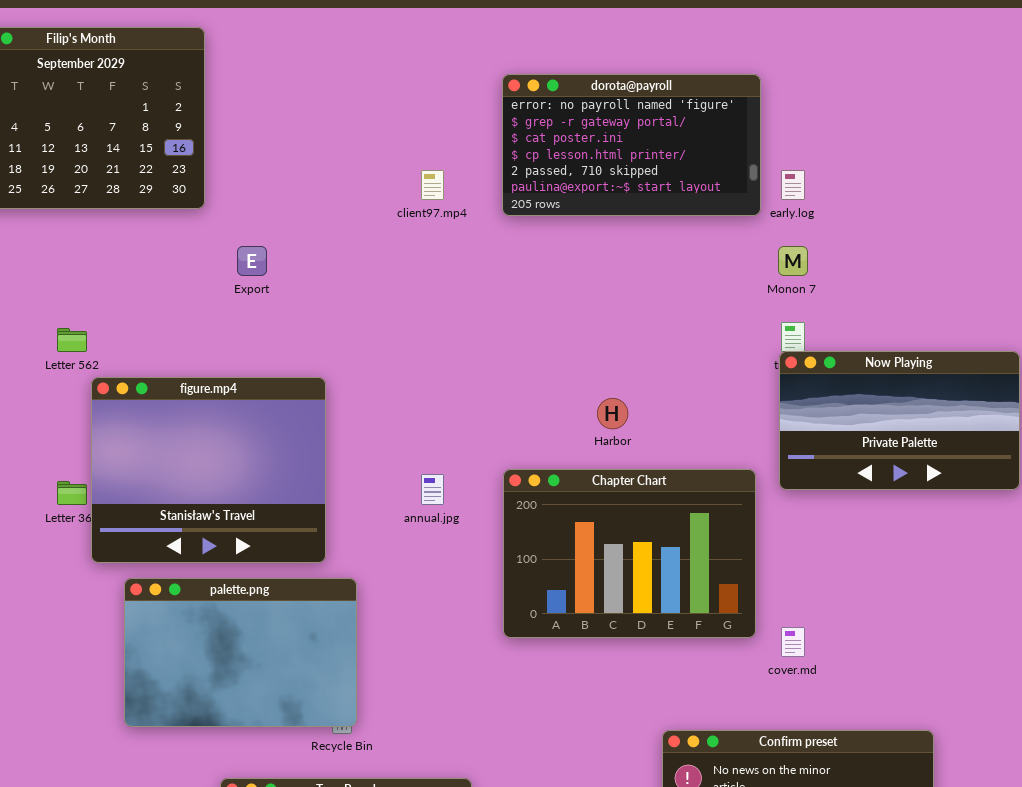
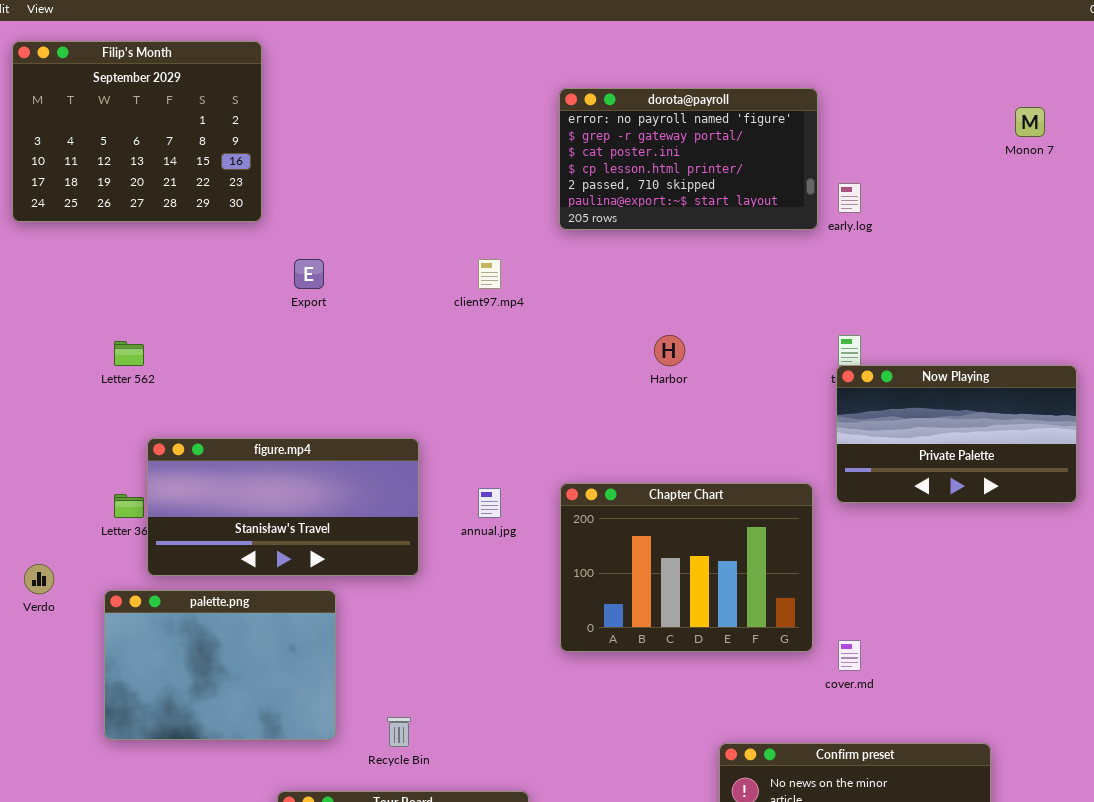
client97.mp4: [421,170,444,200] -> [478,259,501,289], moved
Monon 7: [778,246,808,276] -> [1015,107,1045,137], moved
figure.mp4: [91,377,326,563] -> [147,438,419,576], resized
Harbor: [597,398,628,429] -> [654,335,685,366], moved
palette.png: [124,578,357,727] -> [104,590,336,740], moved

